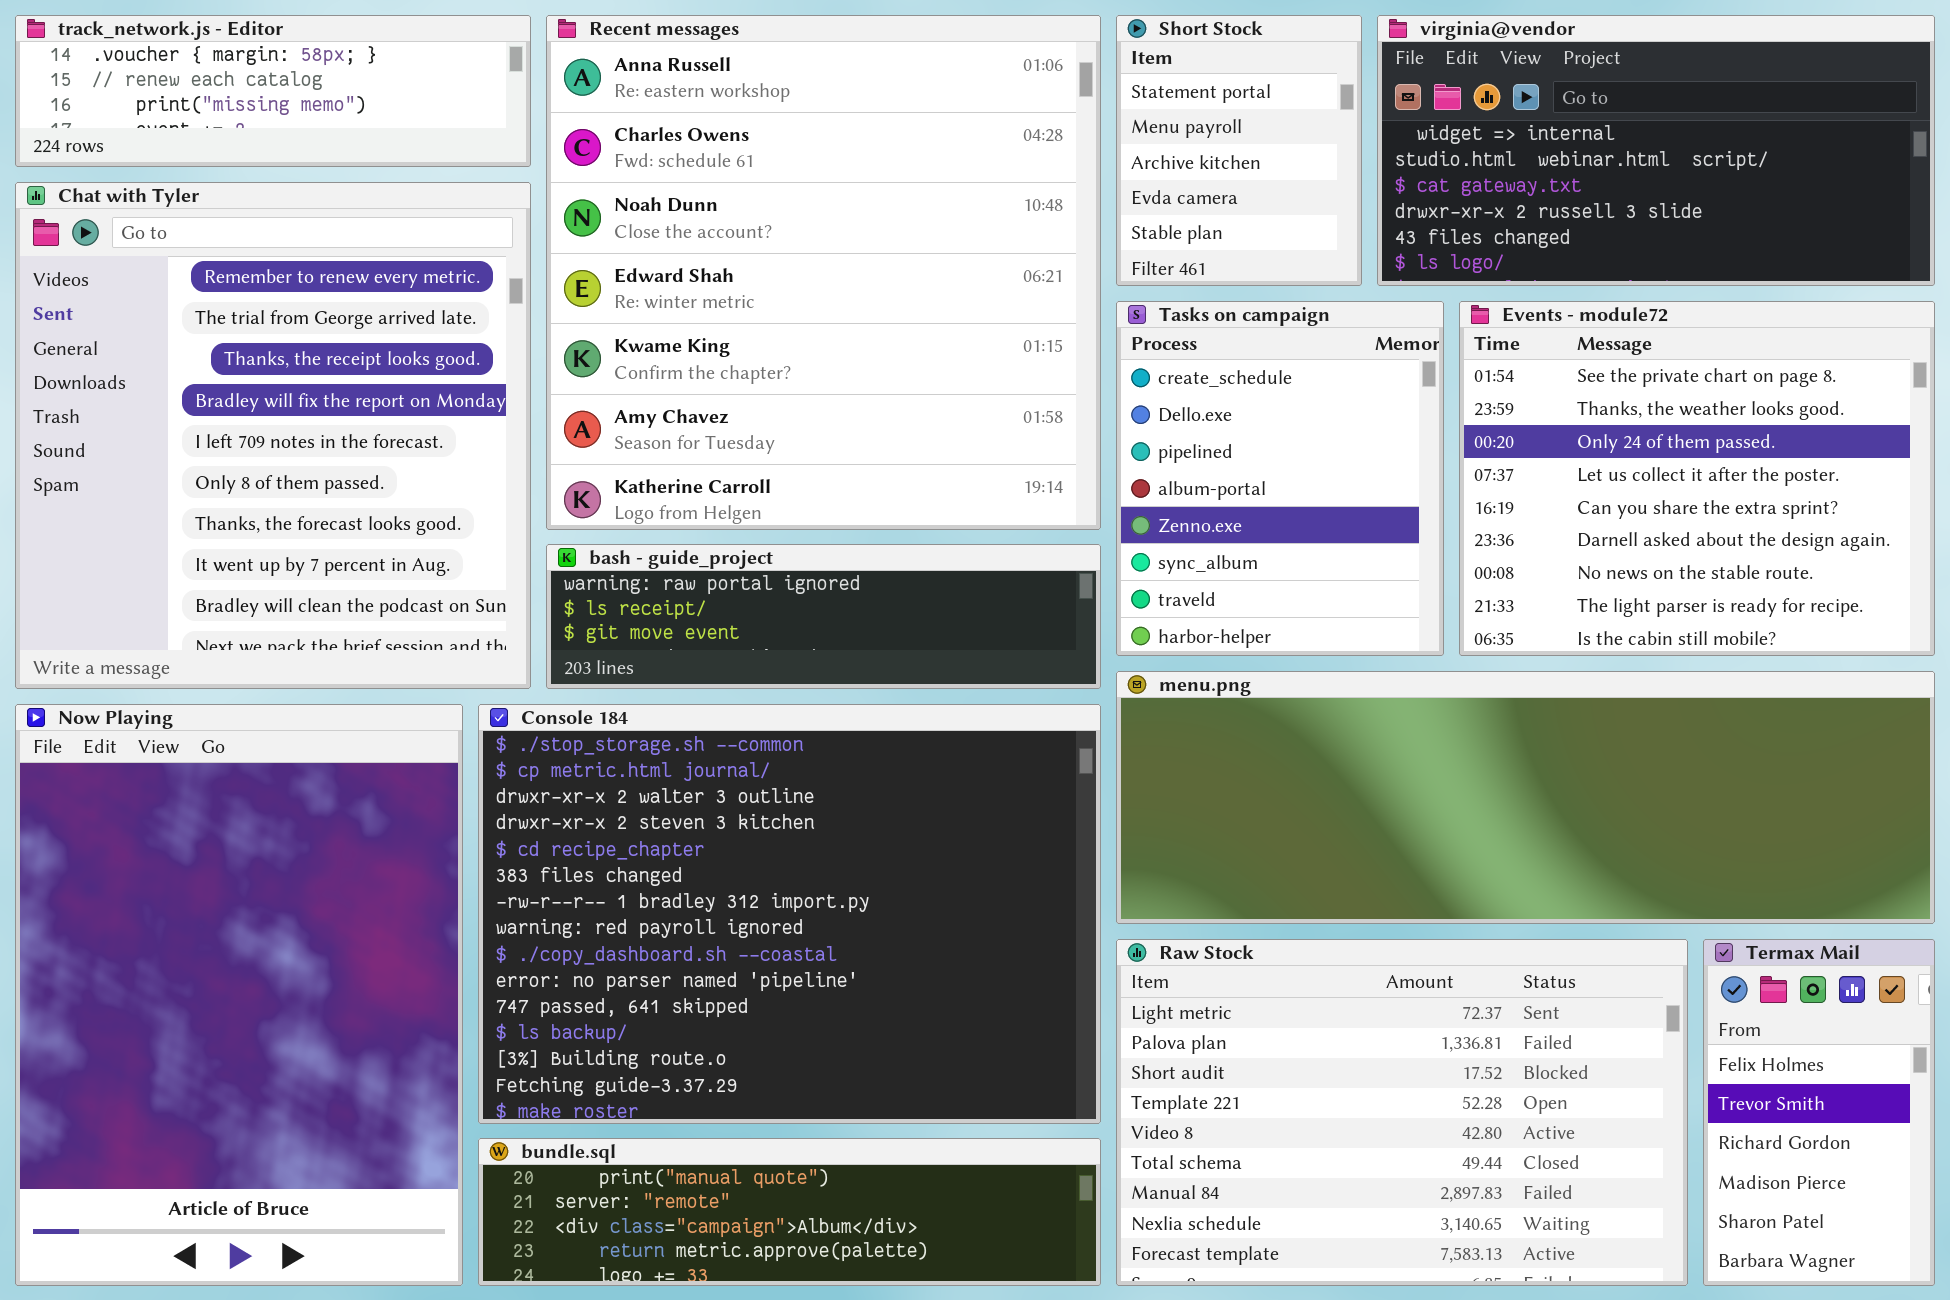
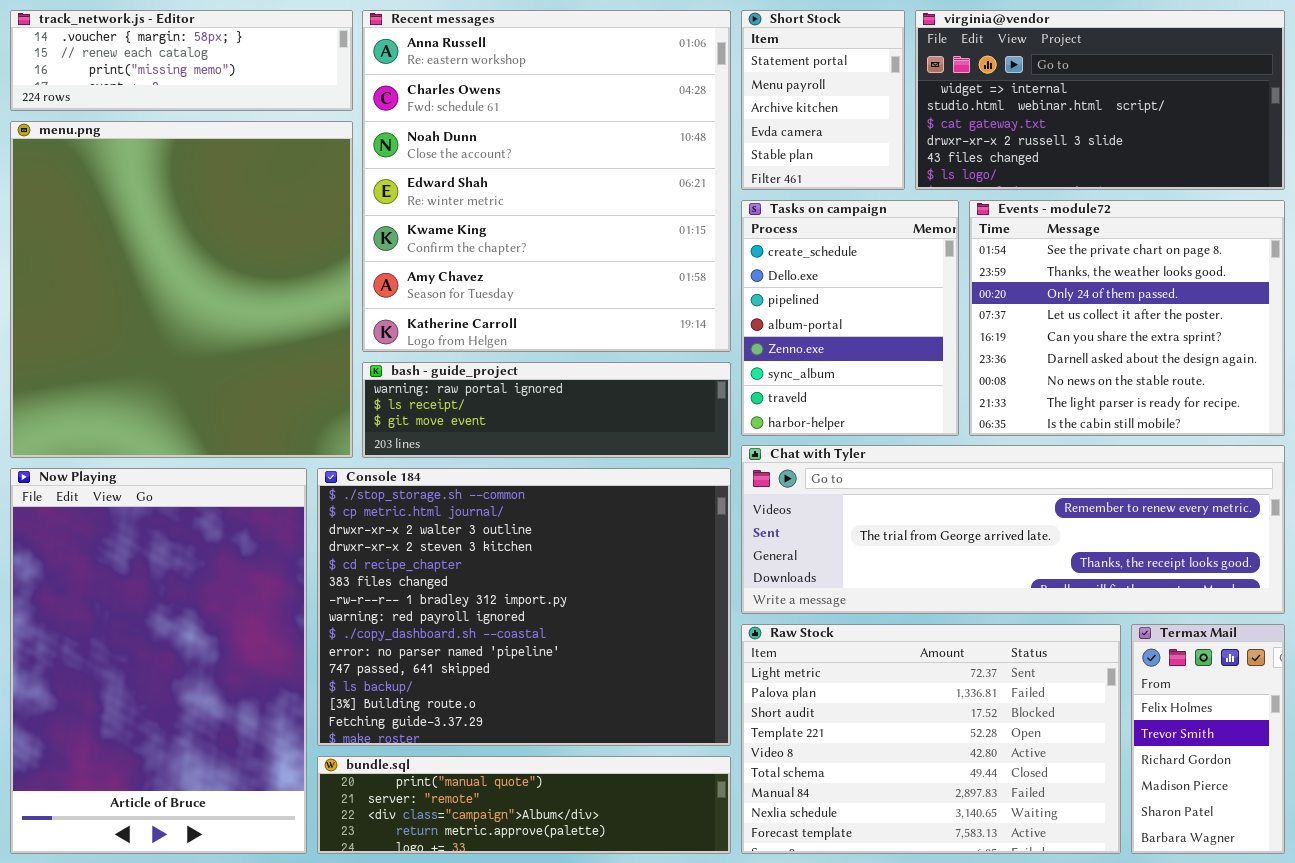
Chat with Tyler: [15,182,531,689] -> [741,445,1285,614], moved, resized
menu.png: [1116,671,1935,924] -> [10,121,353,458], moved, resized

